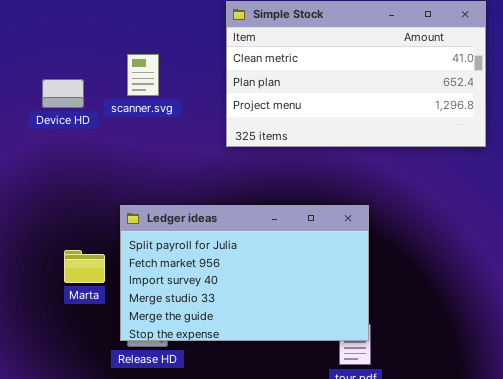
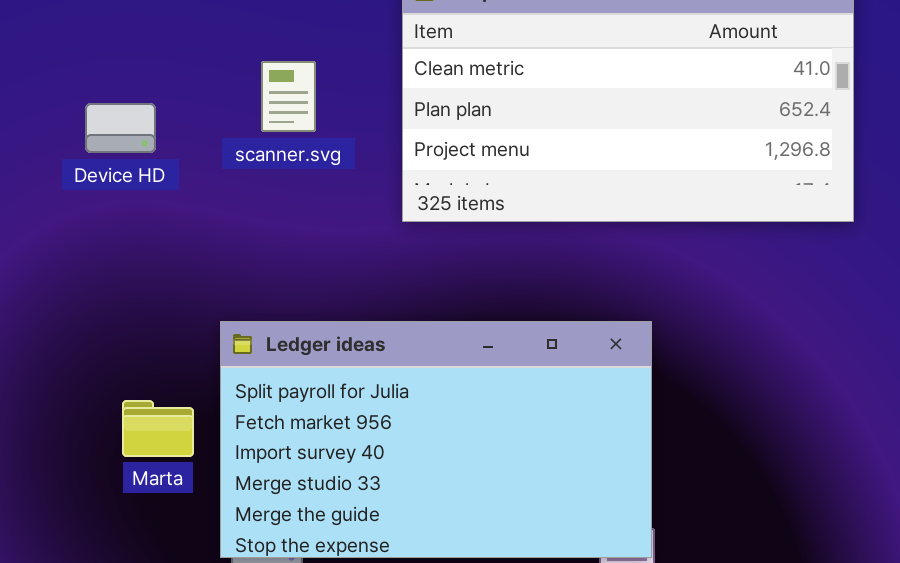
scanner.svg: [127,54,159,96] -> [261,61,316,132], moved

